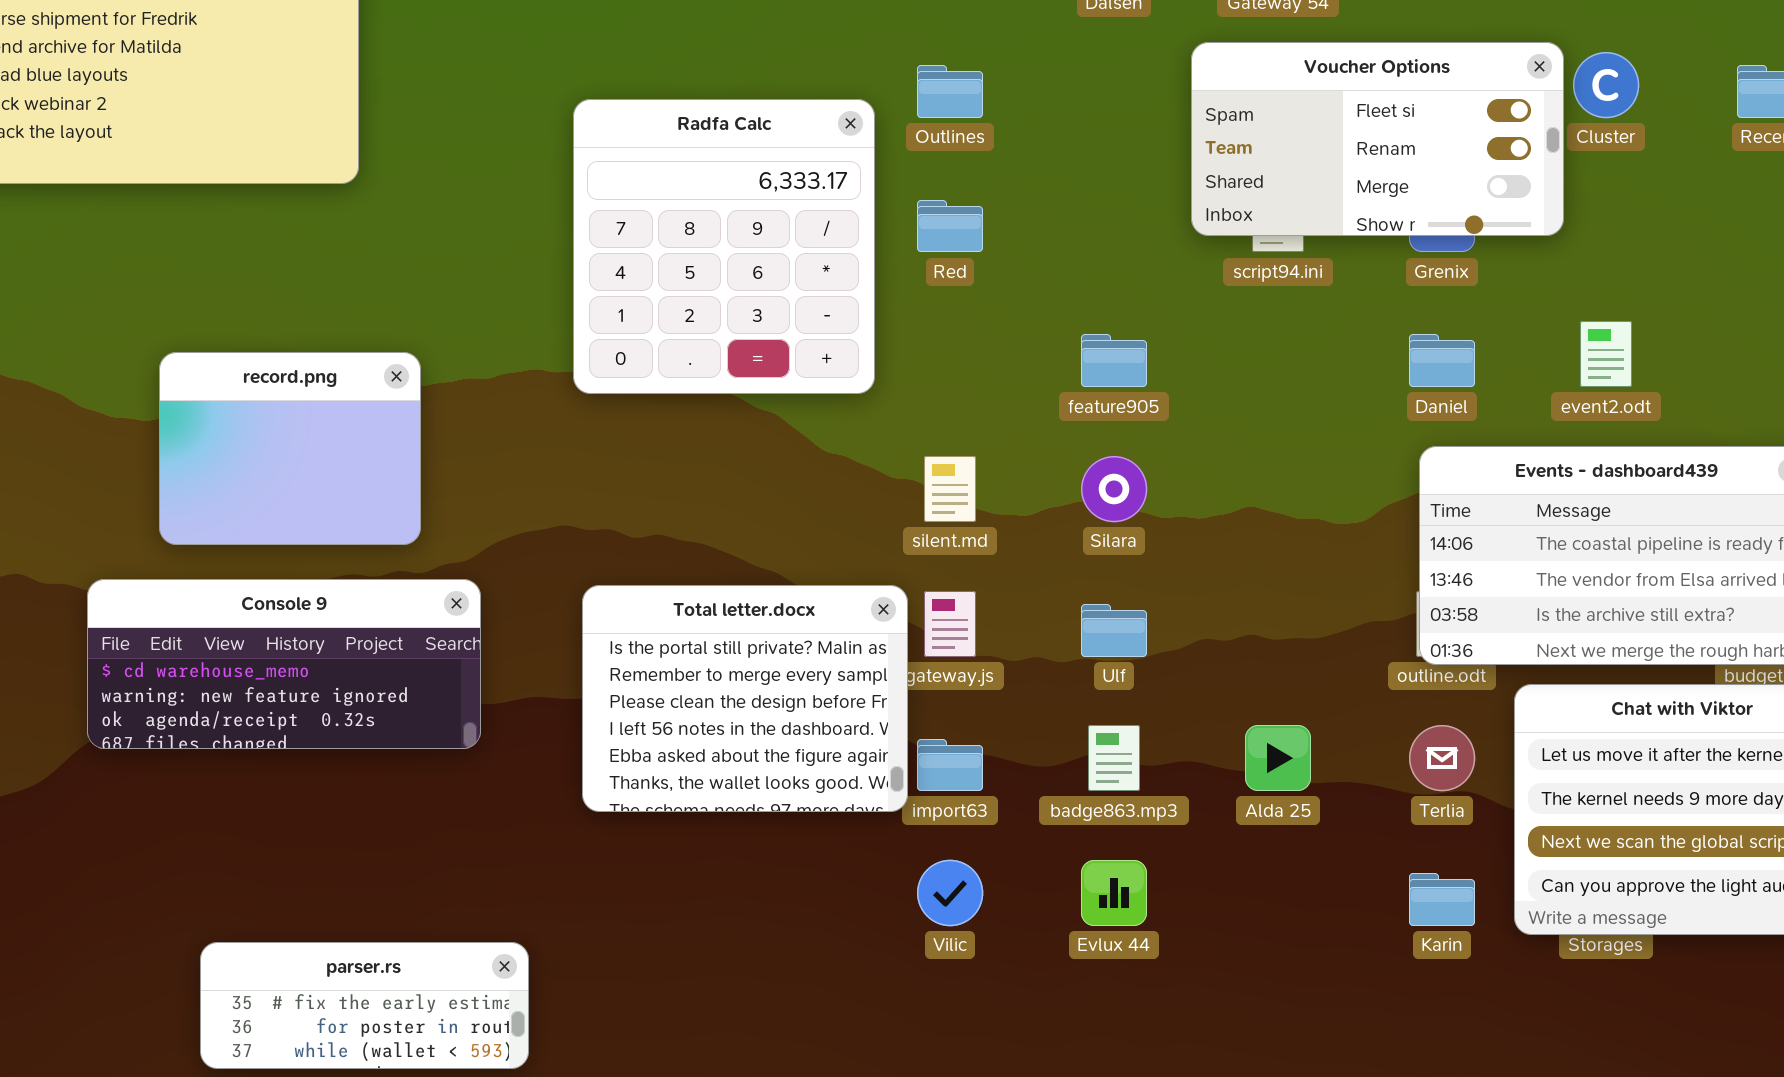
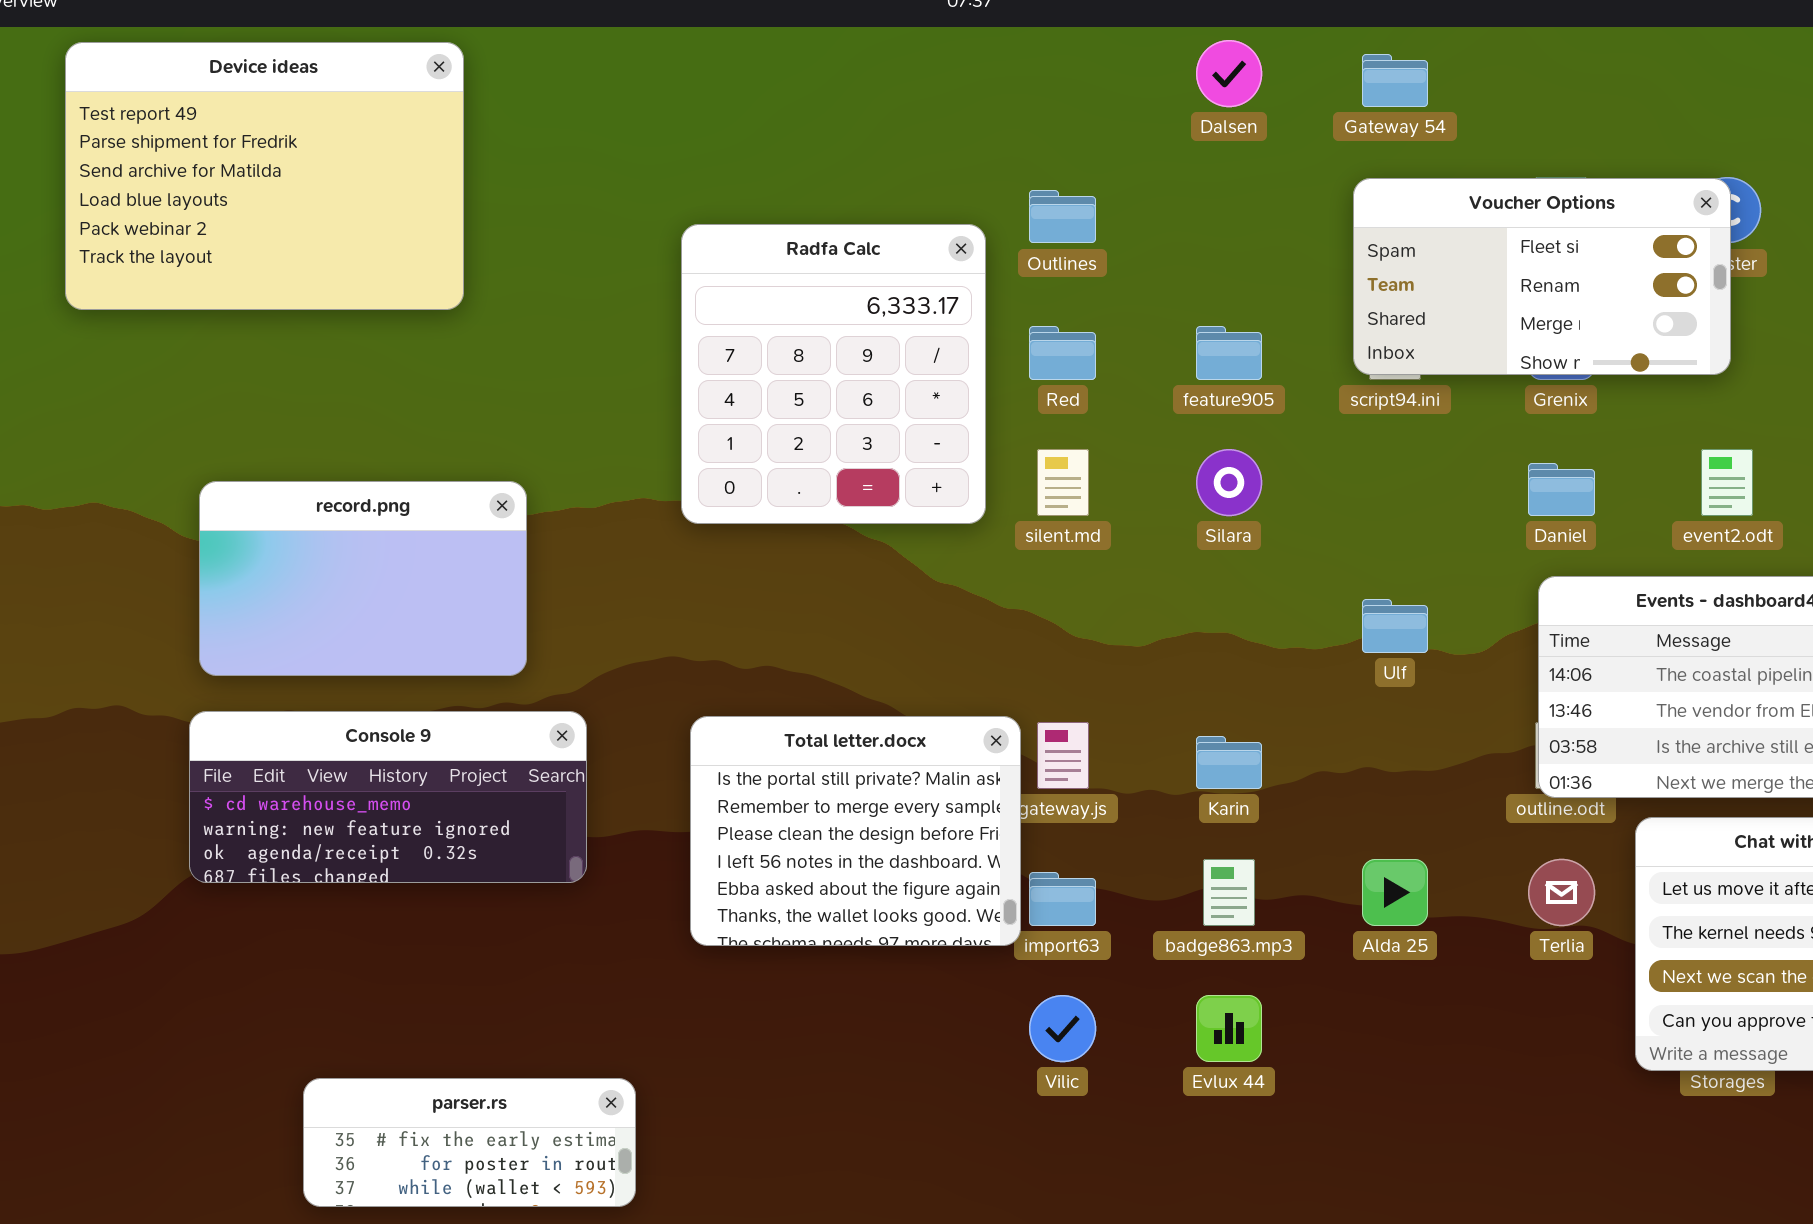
Voucher Options: [1191,42,1564,236] -> [1353,178,1731,375], moved
feature905: [1081,334,1147,387] -> [1196,326,1262,380], moved
record.png: [159,352,421,545] -> [199,481,527,676], resized
silent.md: [924,456,976,522] -> [1037,449,1089,516], moved
Silara: [1081,456,1147,522] -> [1196,449,1262,516], moved
Ulf: [1081,604,1147,657] -> [1362,599,1428,653], moved
Karin: [1409,873,1475,926] -> [1196,736,1262,789], moved

